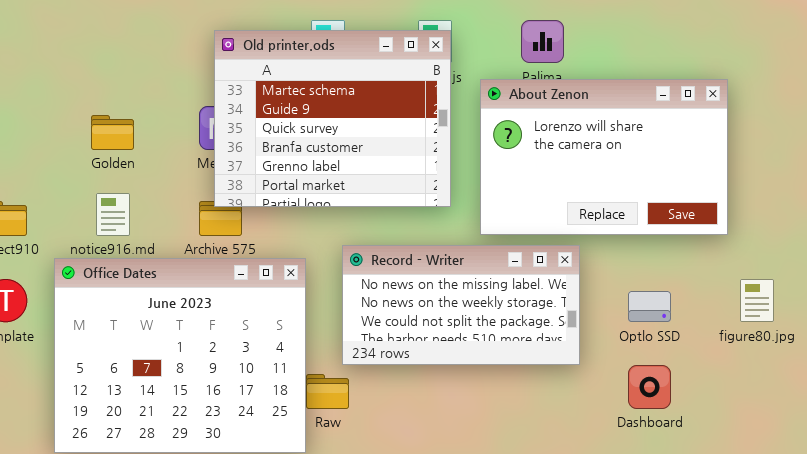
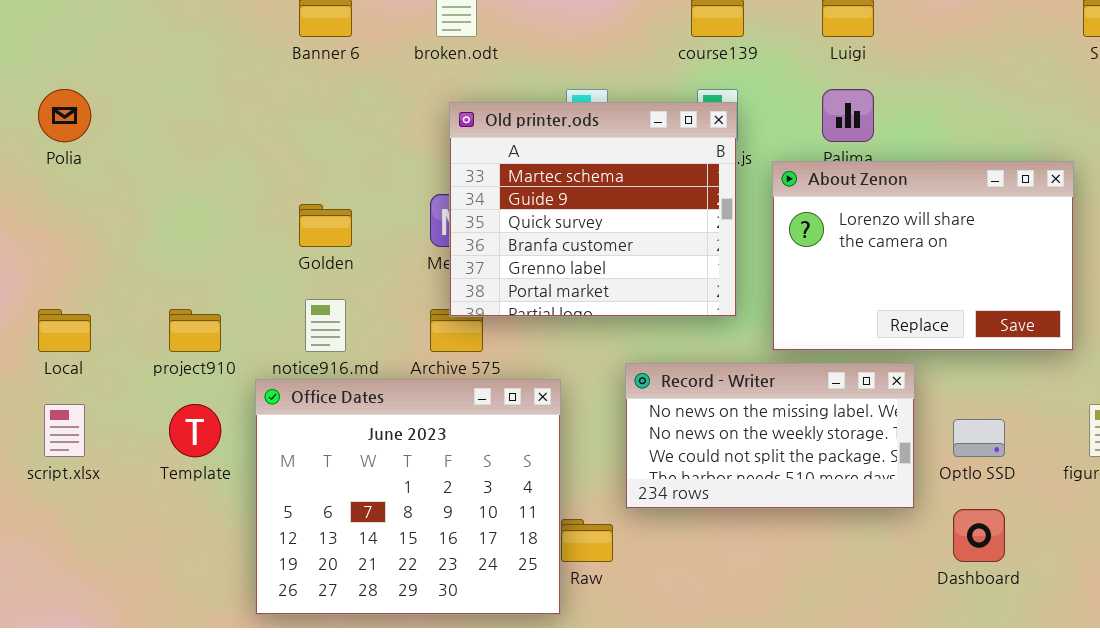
Record - Writer: [342,245,580,365] -> [625,363,915,509], moved

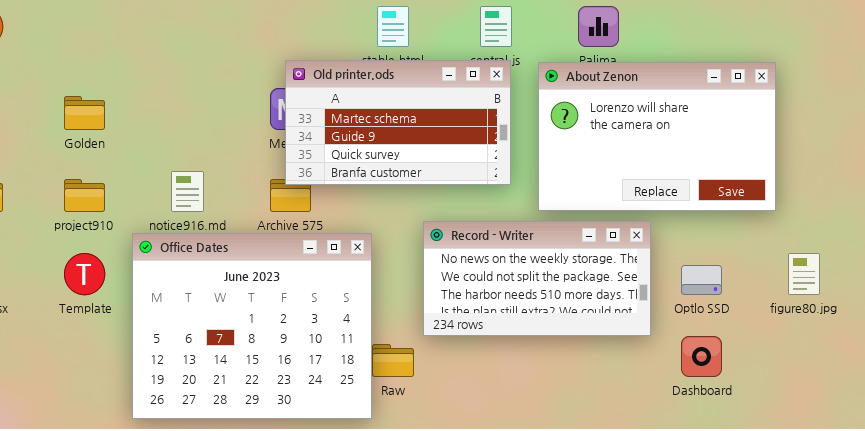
Old printer.ods: [449,102,737,317] -> [285,60,511,185], resized
Golden: [299,204,352,247] -> [64,96,105,130], moved
Record - Writer: [625,363,915,509] -> [423,221,651,336], scrolled down 1 row

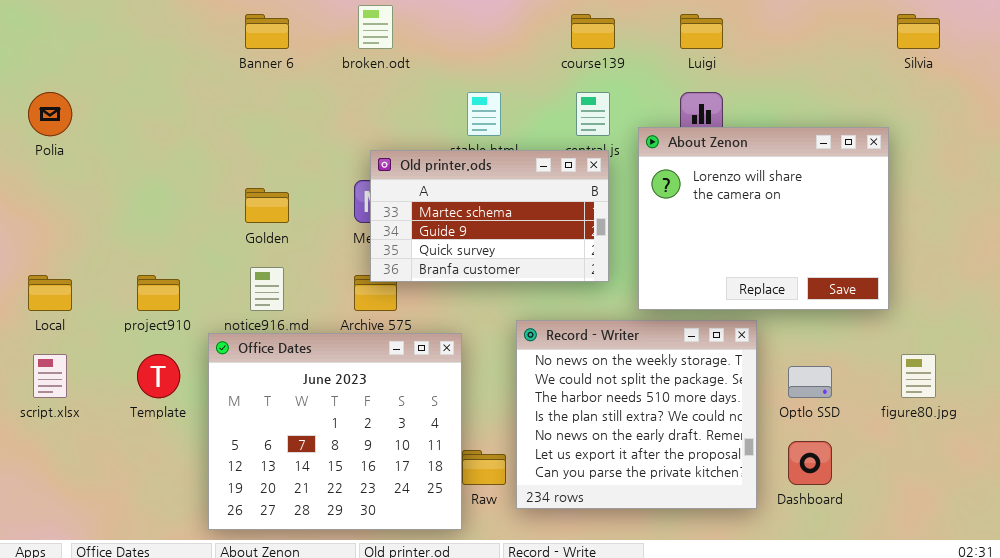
About Zenon: [538,62,776,211] -> [638,127,889,310], resized
Golden: [64,96,105,130] -> [245,188,289,223], moved
Record - Writer: [423,221,651,336] -> [516,320,757,509], resized

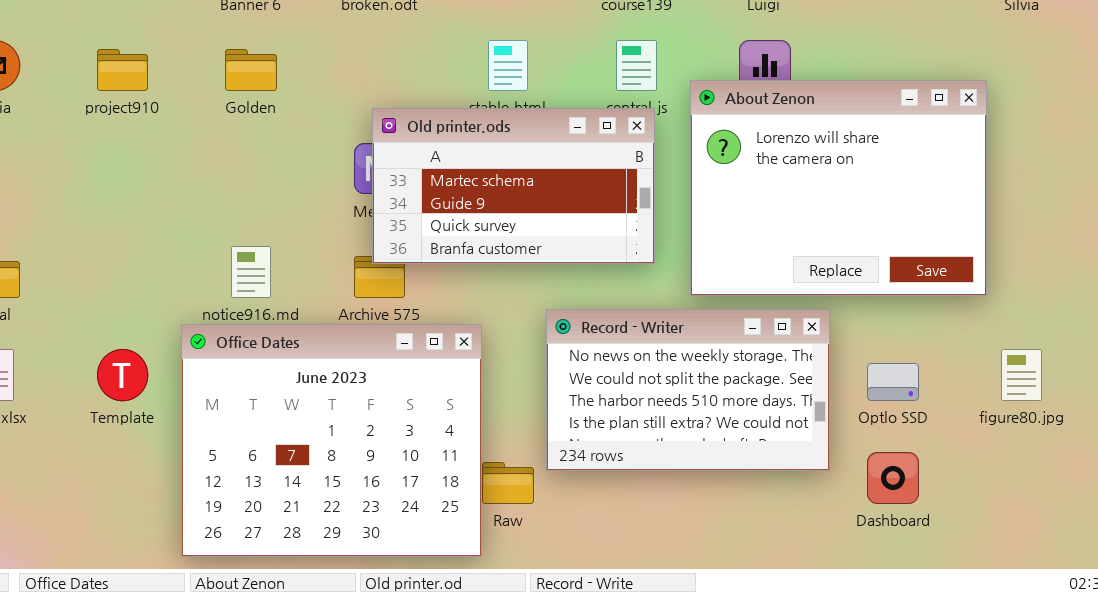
Golden: [245,188,289,223] -> [225,49,277,91], moved
project910: [137,275,180,311] -> [97,49,148,91], moved
Record - Writer: [516,320,757,509] -> [546,309,830,471], resized

